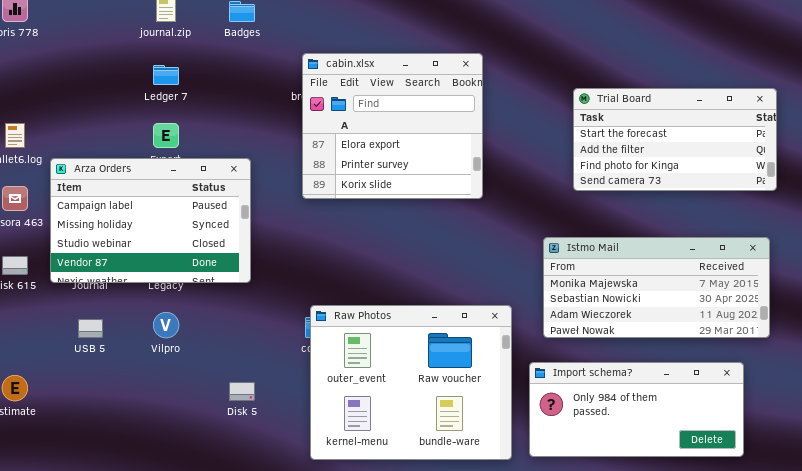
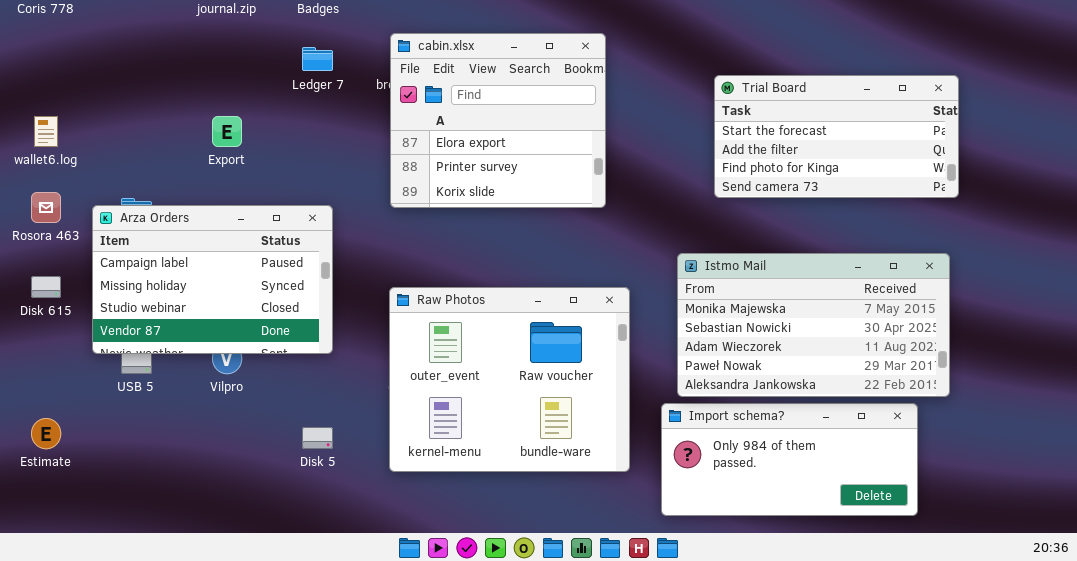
Ledger 7: [153,65,179,85] -> [302,47,333,71], moved
Arza Orders: [50,158,251,283] -> [92,205,333,354], moved
Istmo Mail: [543,237,770,338] -> [677,253,950,397], resized
Raw Photos: [310,305,512,460] -> [389,287,630,472], moved

